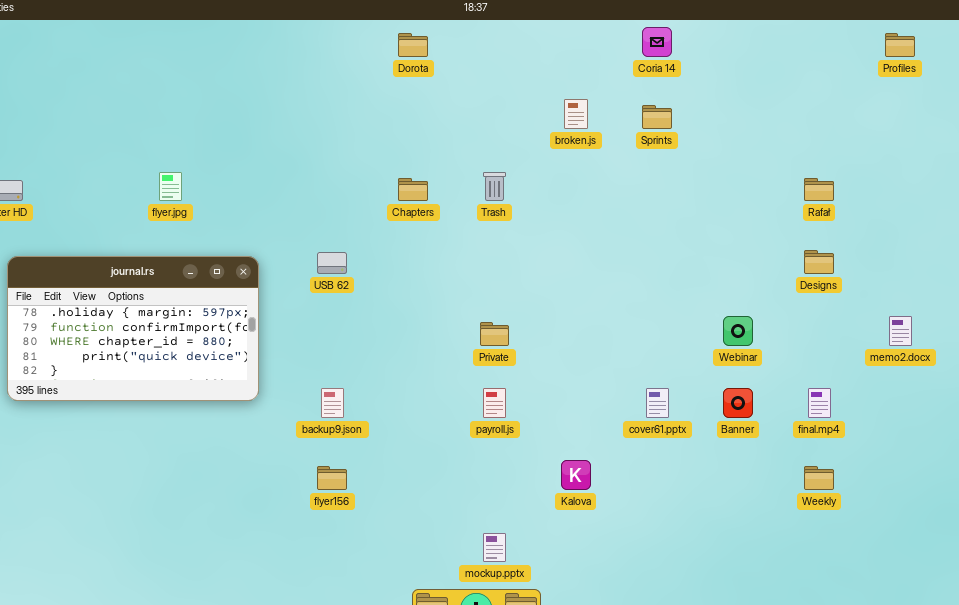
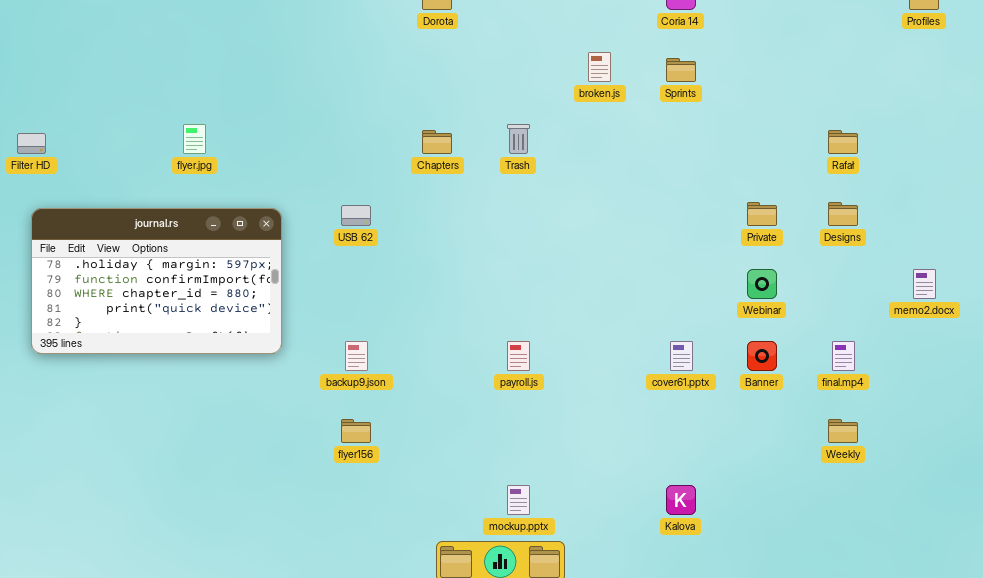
Private: [480,322,509,346] -> [747,202,777,226], moved
Kalova: [561,460,591,490] -> [666,485,696,515], moved

